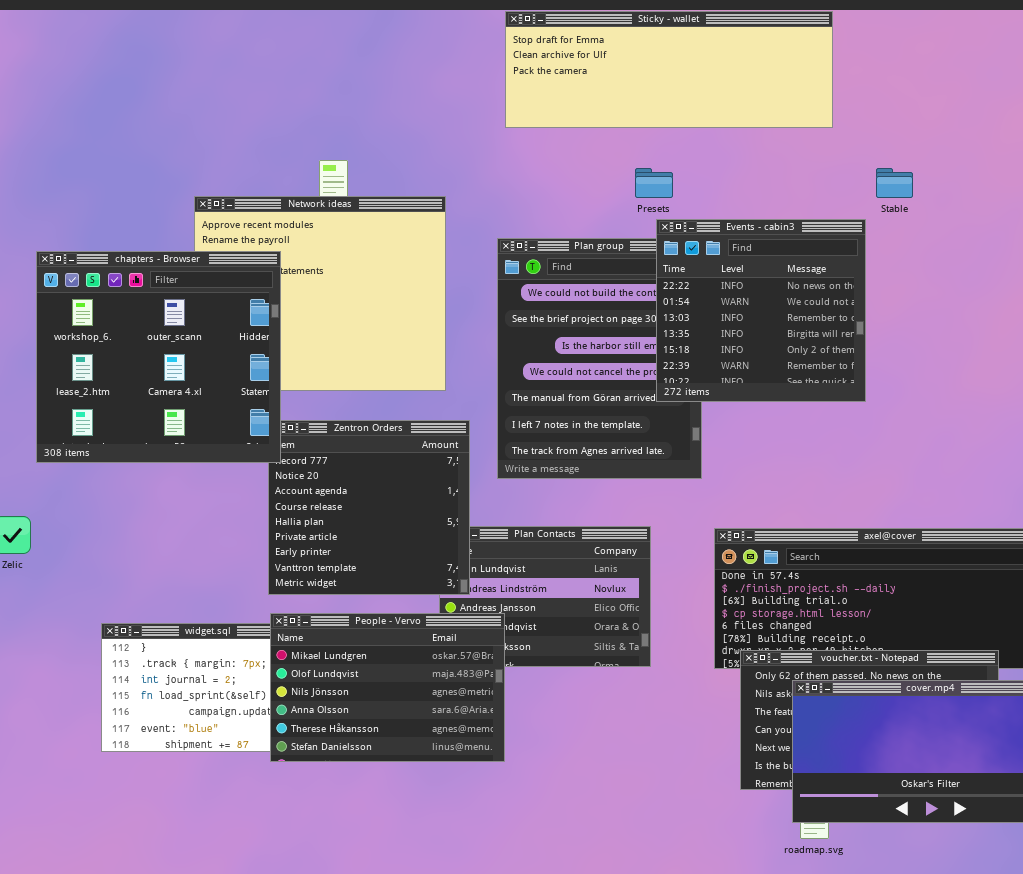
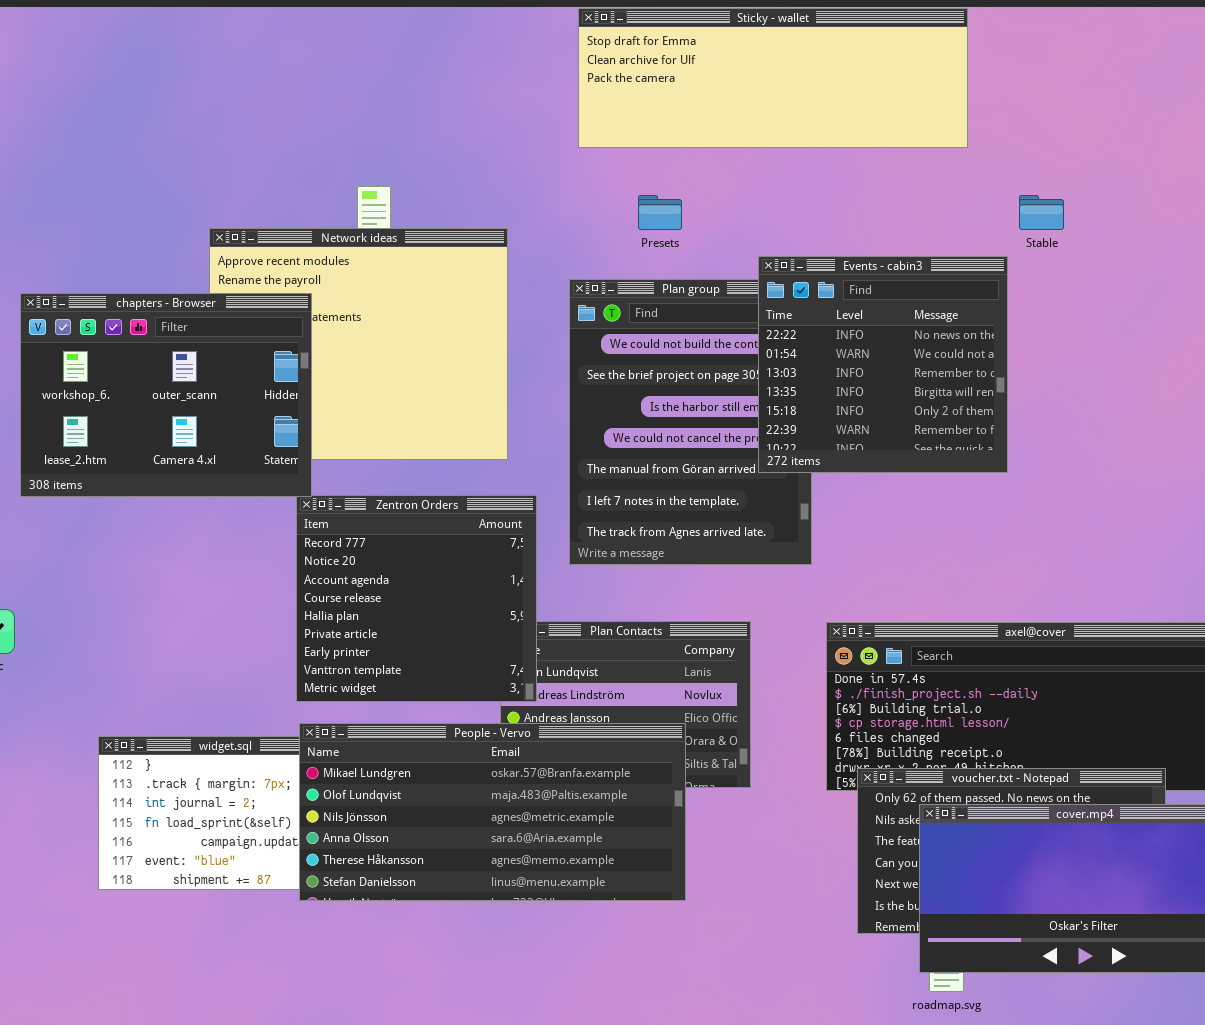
Presets: [635,168,673,198] -> [638,195,682,230], moved
chapters - Browser: [36,251,281,463] -> [20,293,312,497], resized
People - Vervo: [270,613,505,762] -> [299,723,686,901], resized

